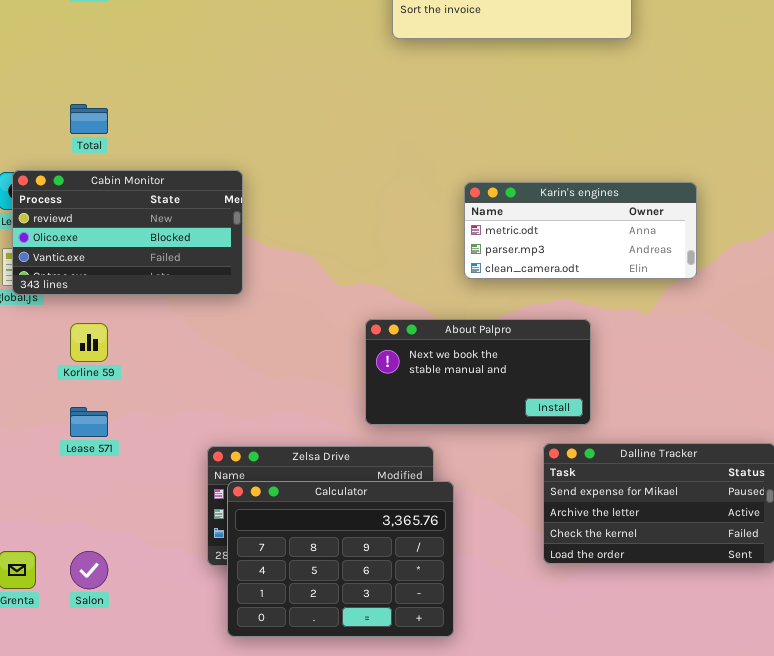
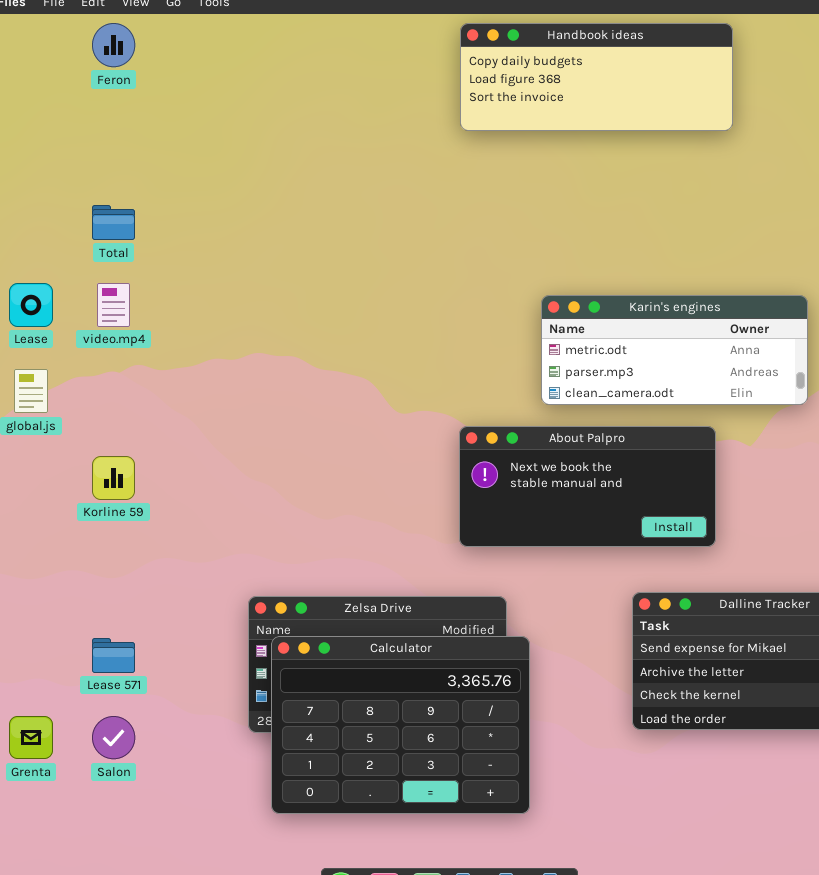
Cabin Monitor: [12,170,243,295] -> none, closed
About Palpro: [365,319,591,425] -> [459,426,716,547], moved
Lease 571: [70,407,108,437] -> [92,638,135,673], moved

